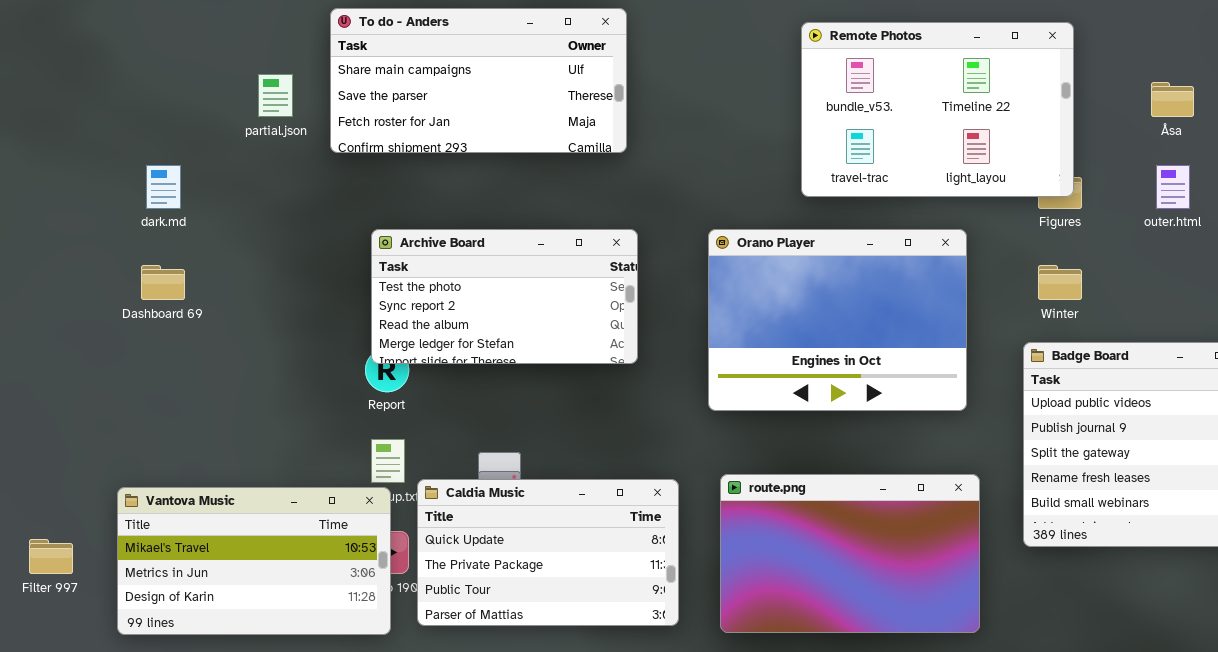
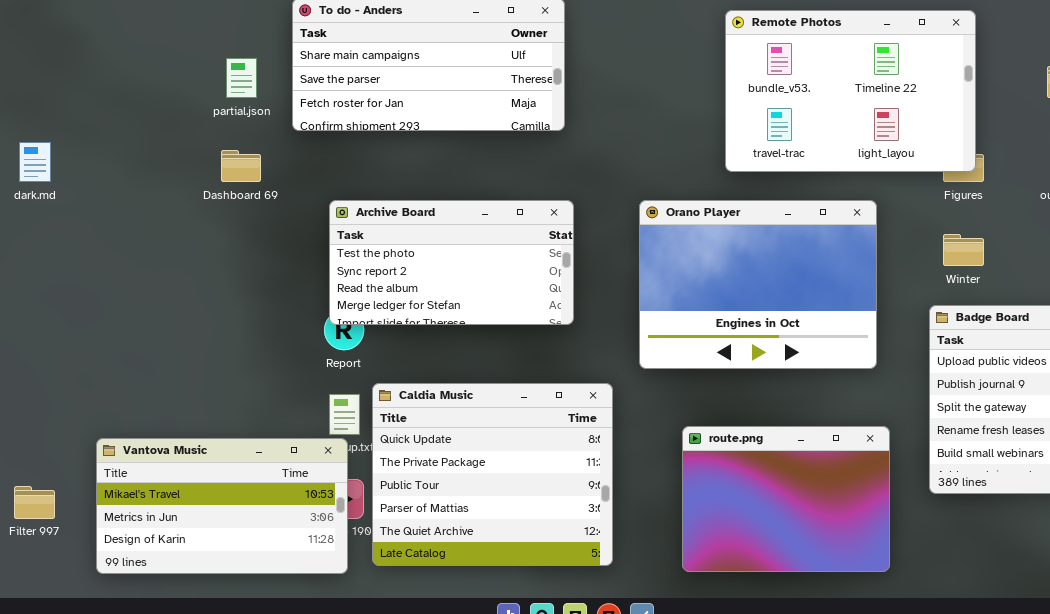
dark.md: [146,165,181,209] -> [19,142,51,182], moved
Dashboard 69: [141,265,185,300] -> [221,150,261,182], moved
route.png: [720,474,980,633] -> [682,426,890,572], resized
Caldia Music: [417,479,679,626] -> [372,383,613,566], resized

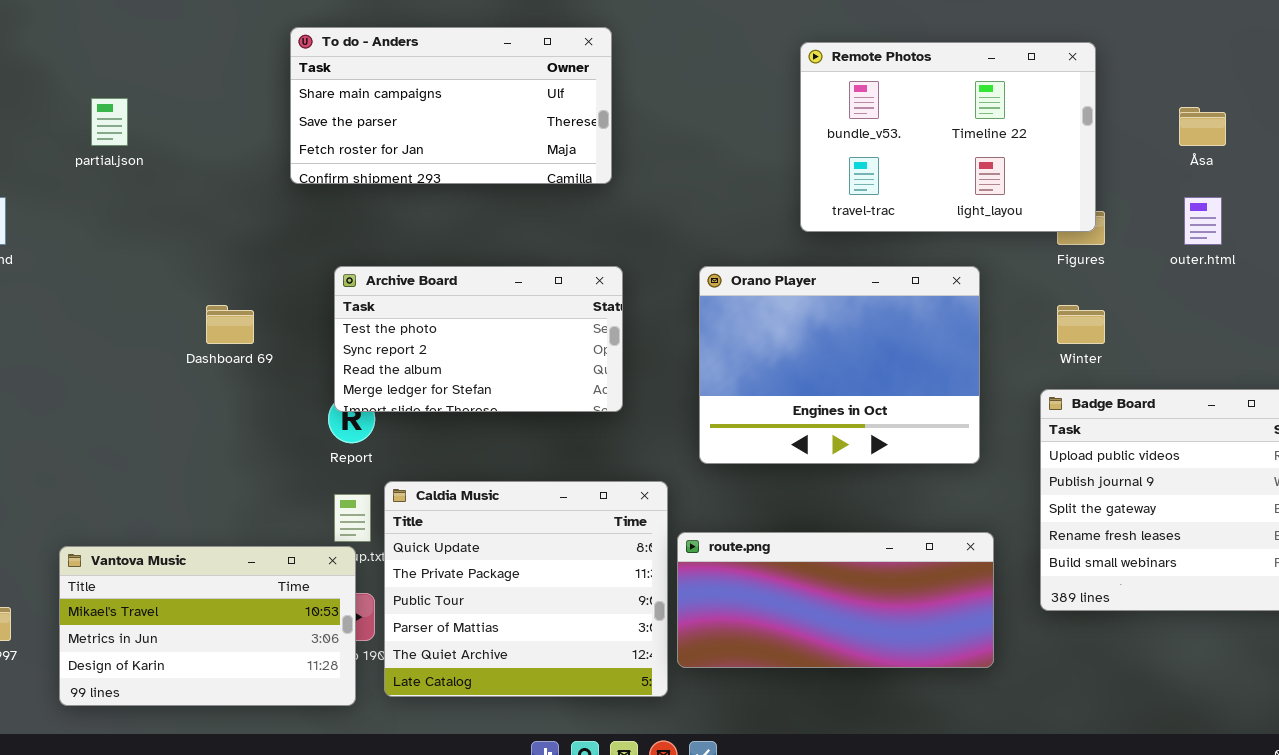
partial.json: [226,58,257,98] -> [91,98,128,146], moved
Dashboard 69: [221,150,261,182] -> [206,305,254,344], moved
route.png: [682,426,890,572] -> [677,532,994,668], resized

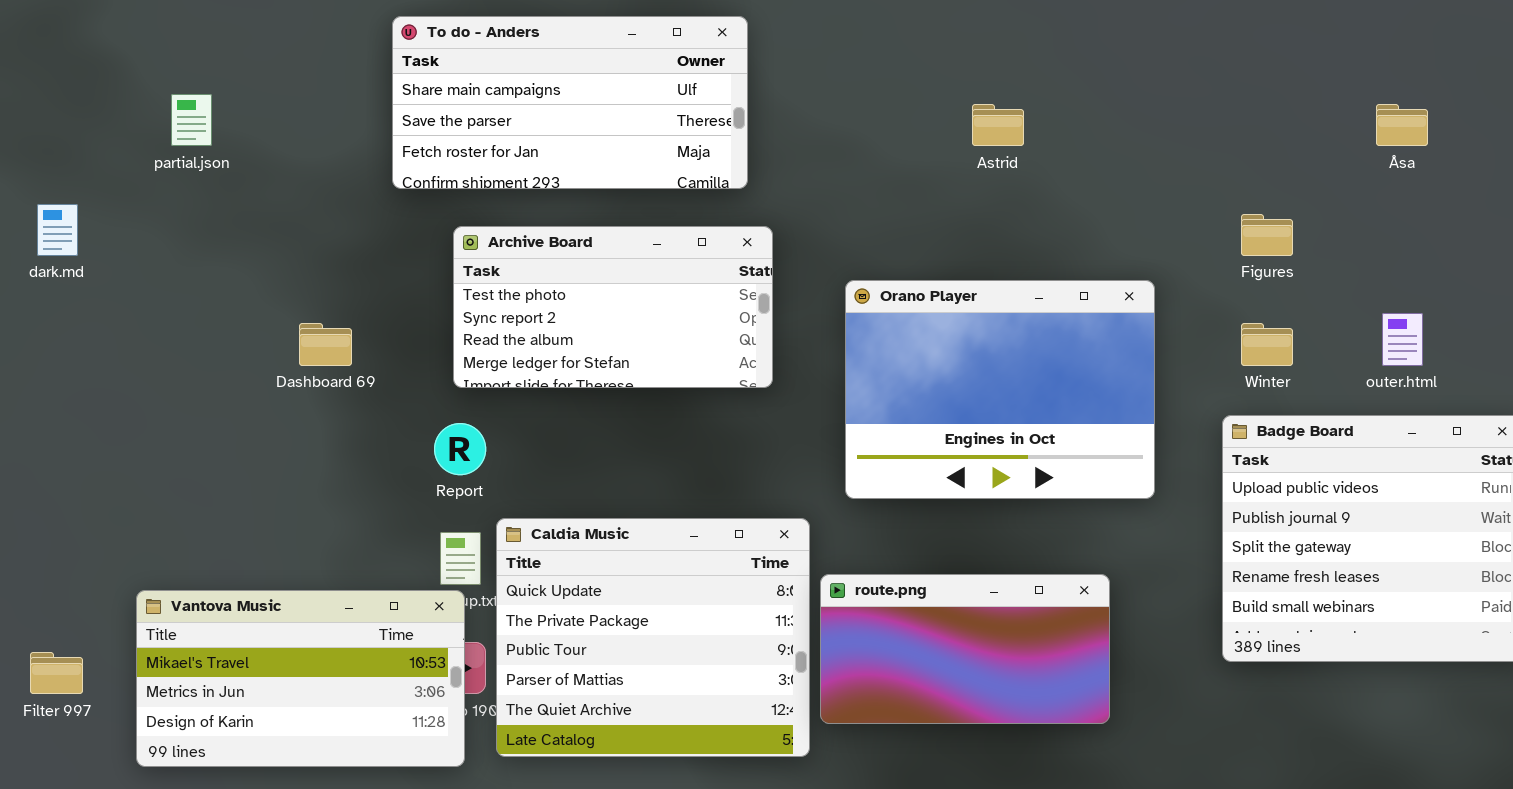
Remote Photos: [800,42,1096,232] -> none, closed
outer.html: [1184,197,1222,245] -> [1382,313,1423,366], moved
Archive Board: [334,266,623,412] -> [453,226,773,388], moved
route.png: [677,532,994,668] -> [820,574,1110,724], resized

